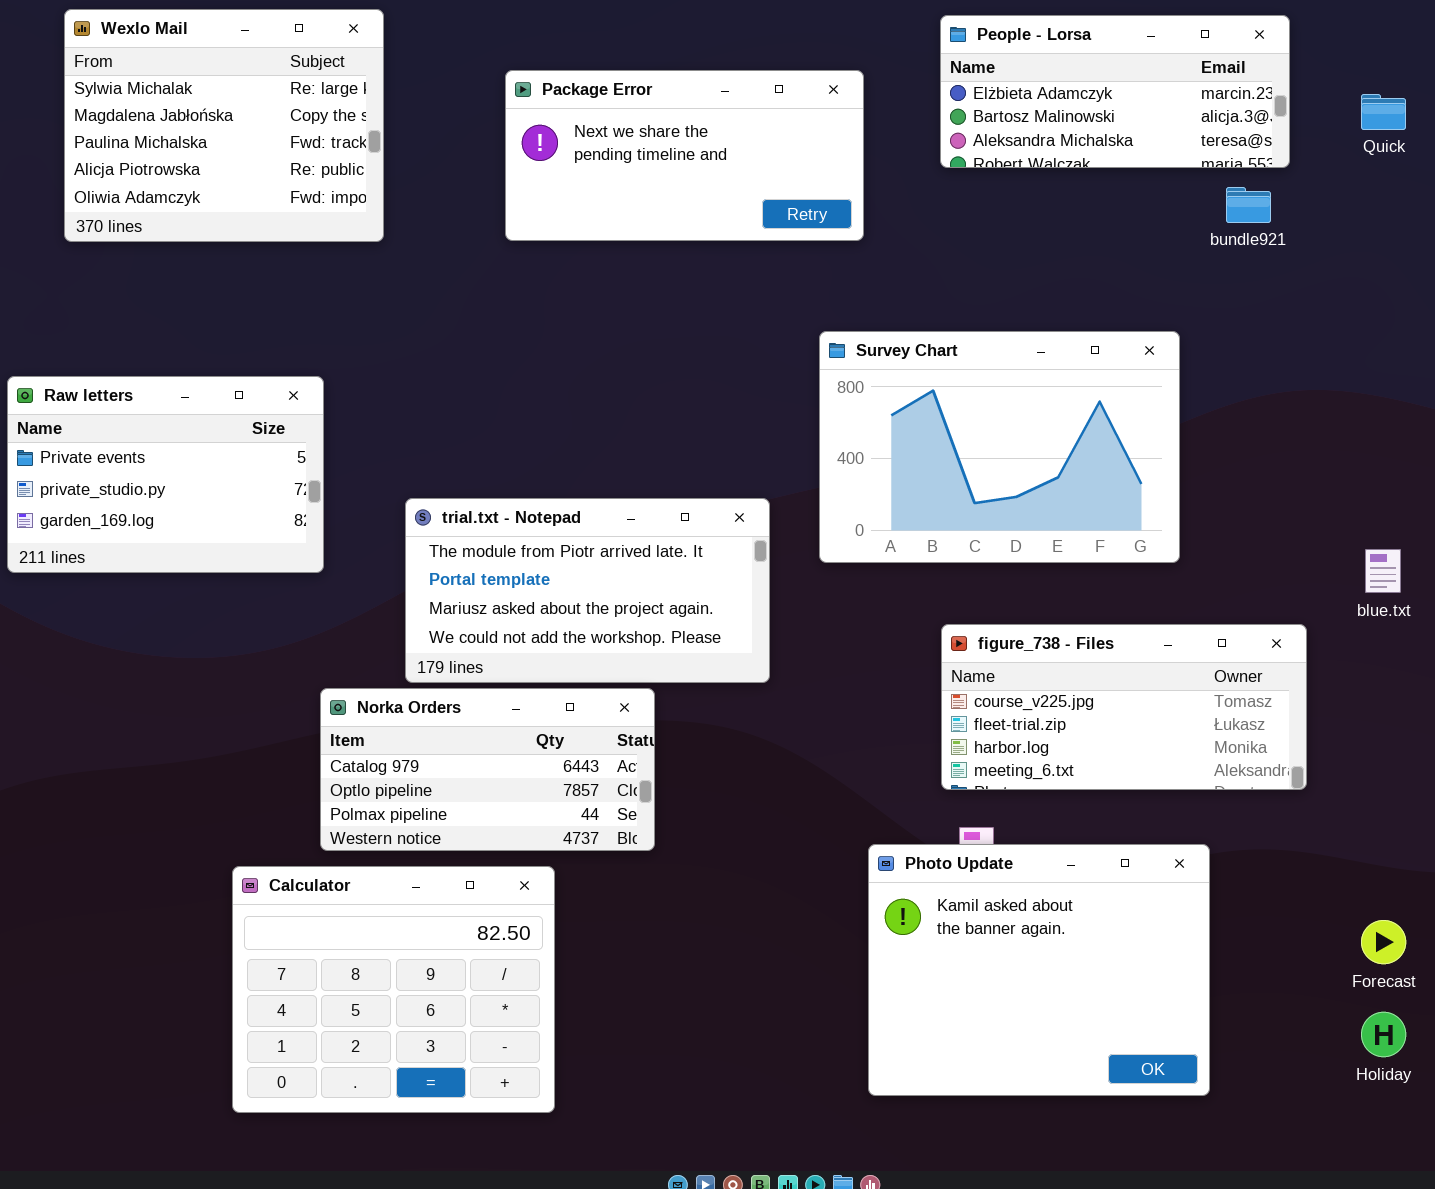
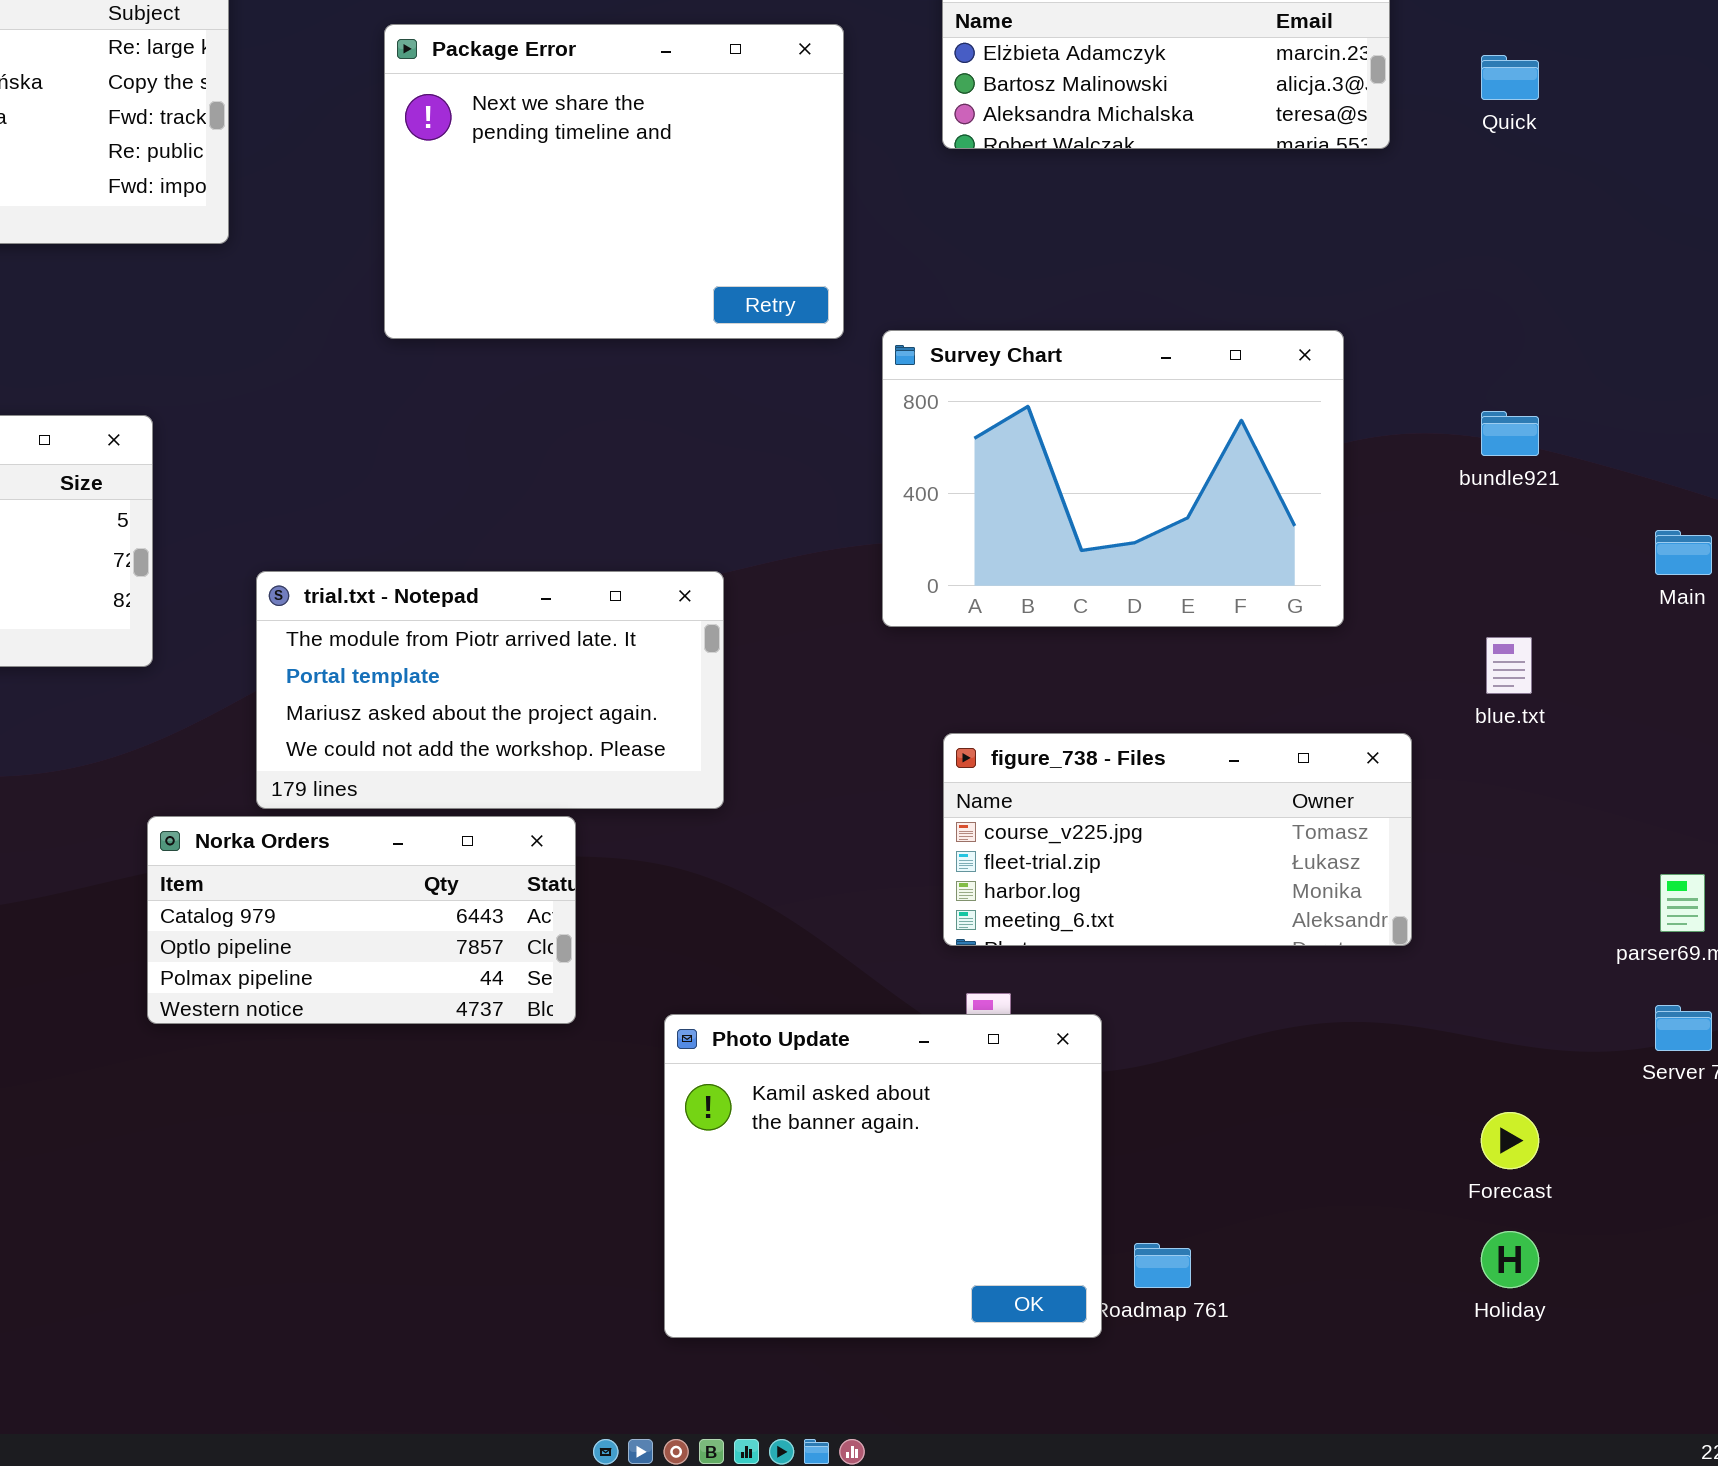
Package Error: [505,70,864,241] -> [384,24,844,339], resized
bundle921: [1226,187,1271,223] -> [1481,411,1539,456], moved
Survey Chart: [819,331,1180,563] -> [882,330,1344,627], moved
Photo Update: [868,844,1210,1096] -> [664,1014,1102,1338], moved
Calculator: [232,866,555,1113] -> none, closed

